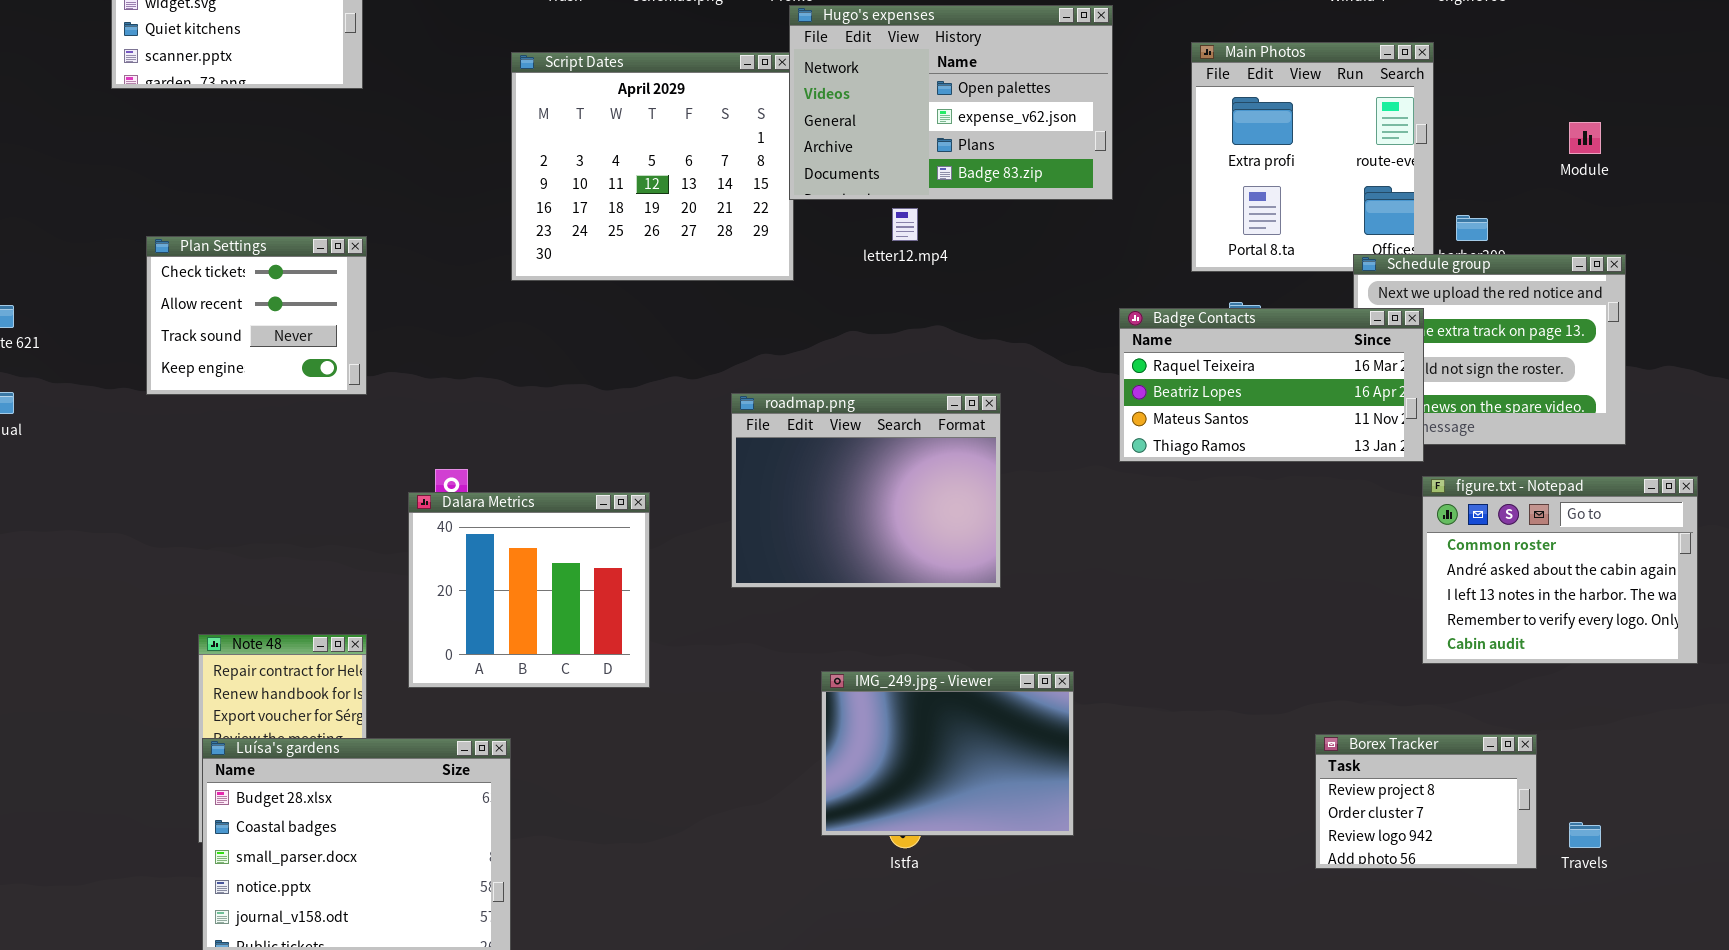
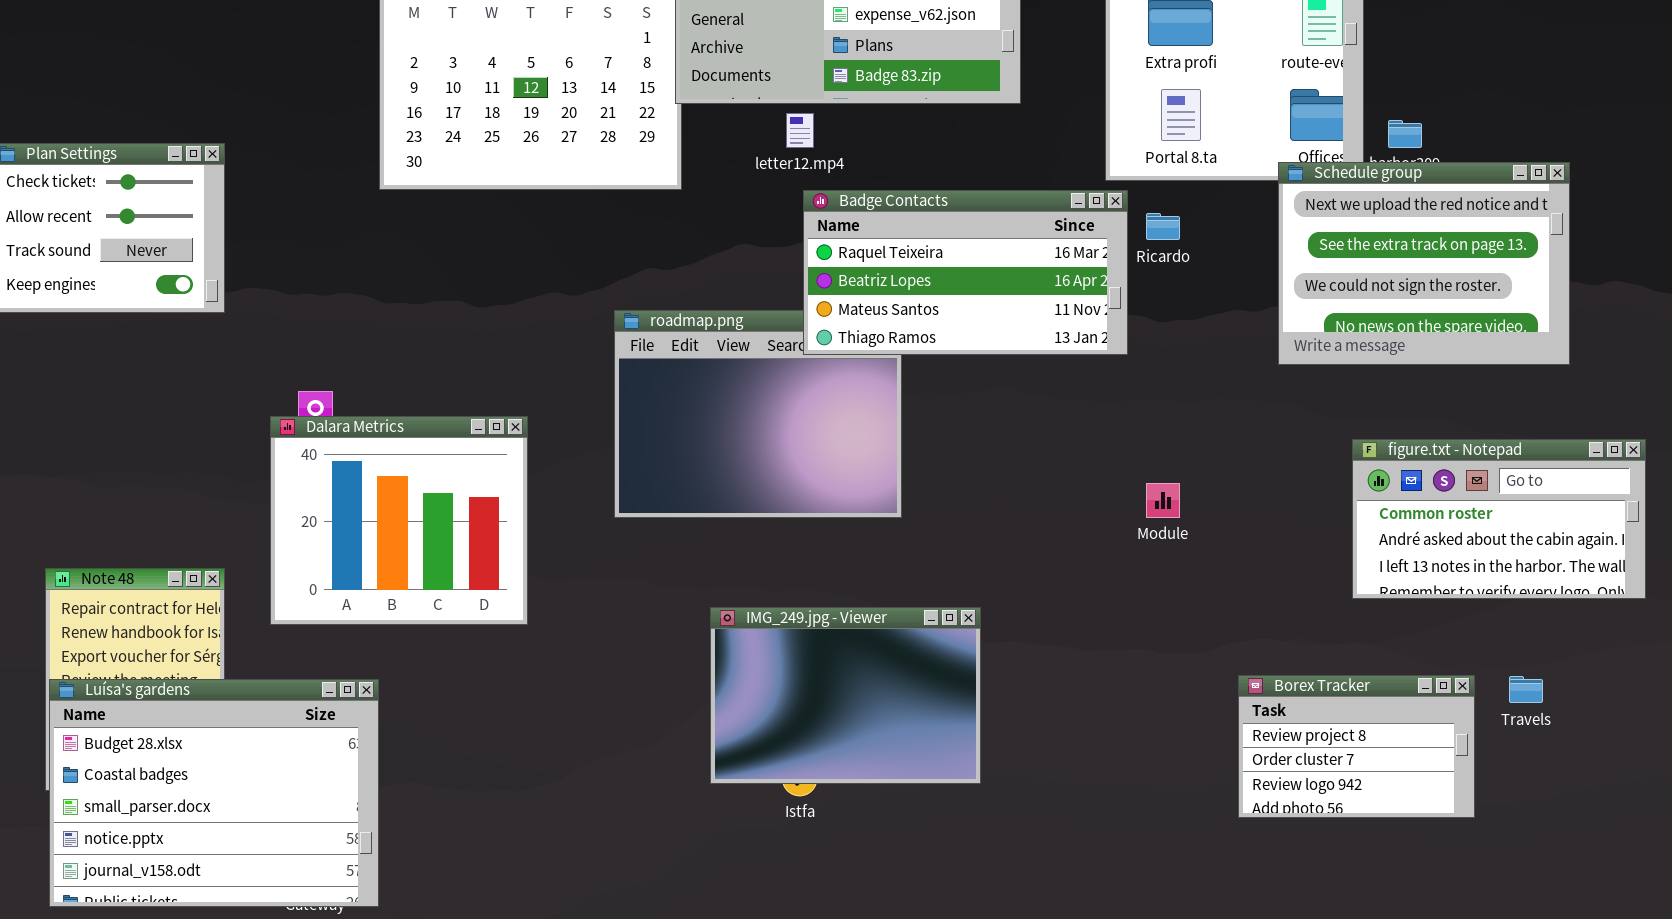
Module: [1569,122,1601,154] -> [1146,483,1180,518], moved
Badge Contacts: [1119,308,1424,462] -> [803,190,1128,355], moved
figure.txt - Notepad: [1422,476,1698,664] -> [1352,439,1646,599], resized
Travels: [1569,822,1601,848] -> [1509,676,1543,703], moved

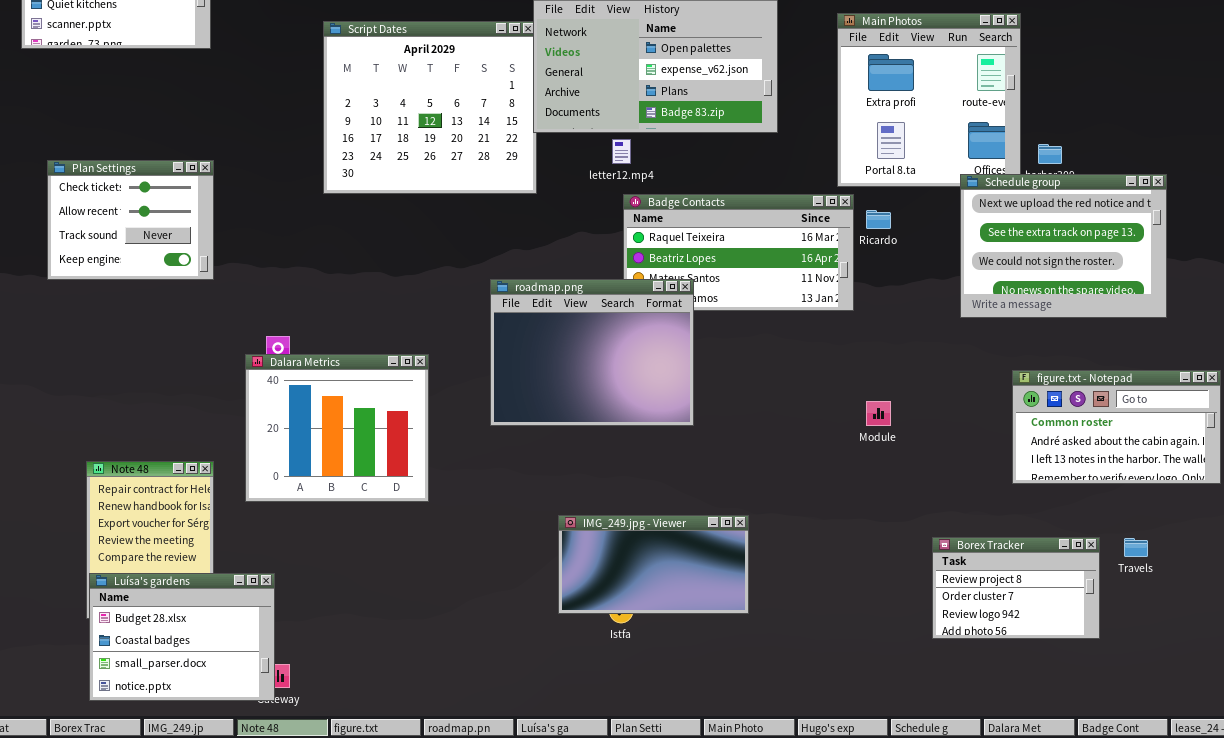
roadmap.png: [614,310,902,518] -> [490,279,694,426], raised
IMG_249.jpg - Viewer: [710,607,981,784] -> [558,515,749,614], resized
Luísa's gardens: [49,679,379,907] -> [89,573,275,701], resized

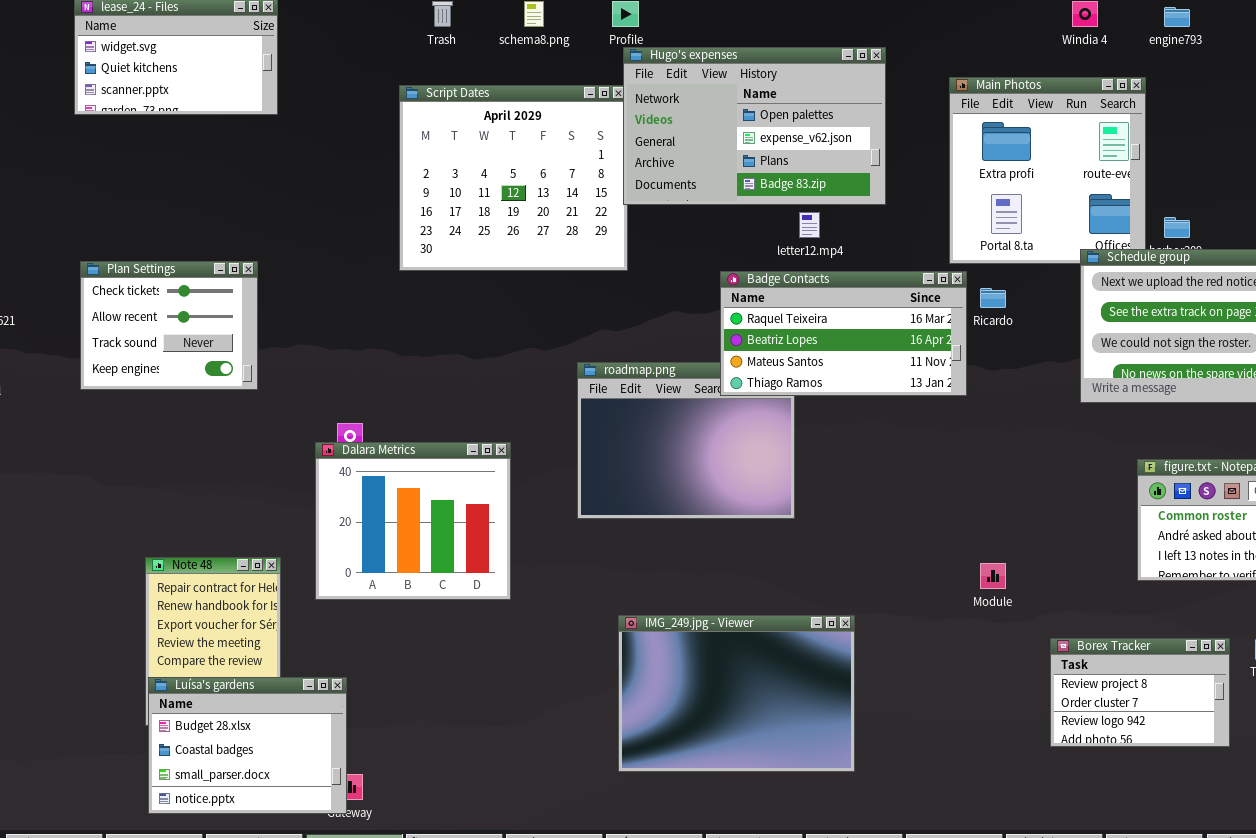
letter12.mp4: [612,139,631,164] -> [799,212,820,238], moved
Plan Settings: [47,160,214,280] -> [80,261,258,390], moved
Badge Contacts: [623,194,854,311] -> [720,271,967,396], raised
Module: [866,401,891,426] -> [980,563,1006,589], moved
IMG_249.jpg - Viewer: [558,515,749,614] -> [618,615,855,772], resized

